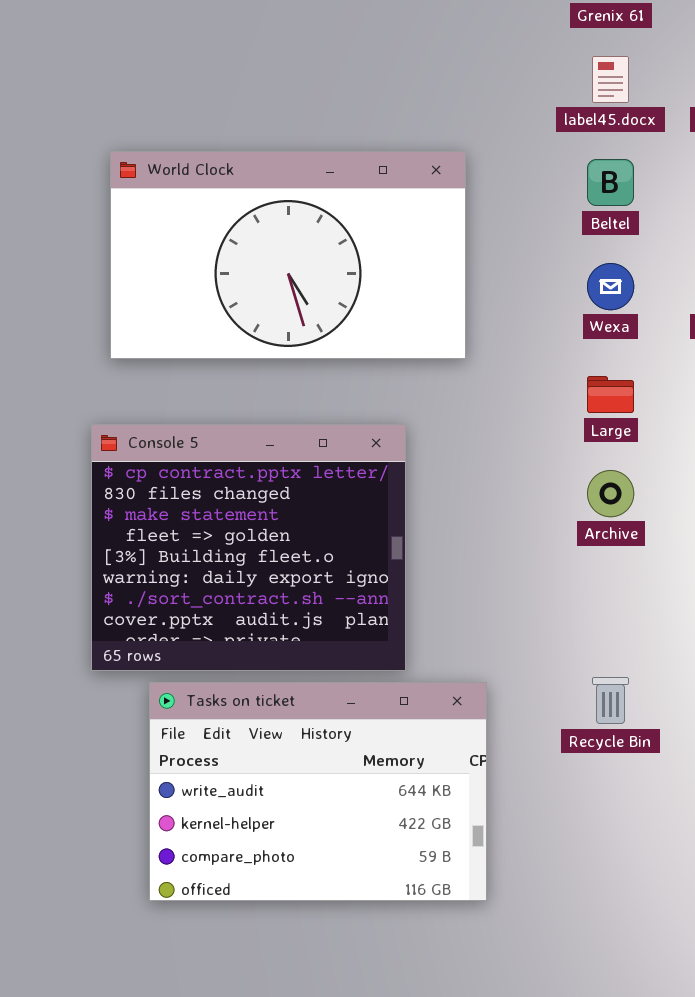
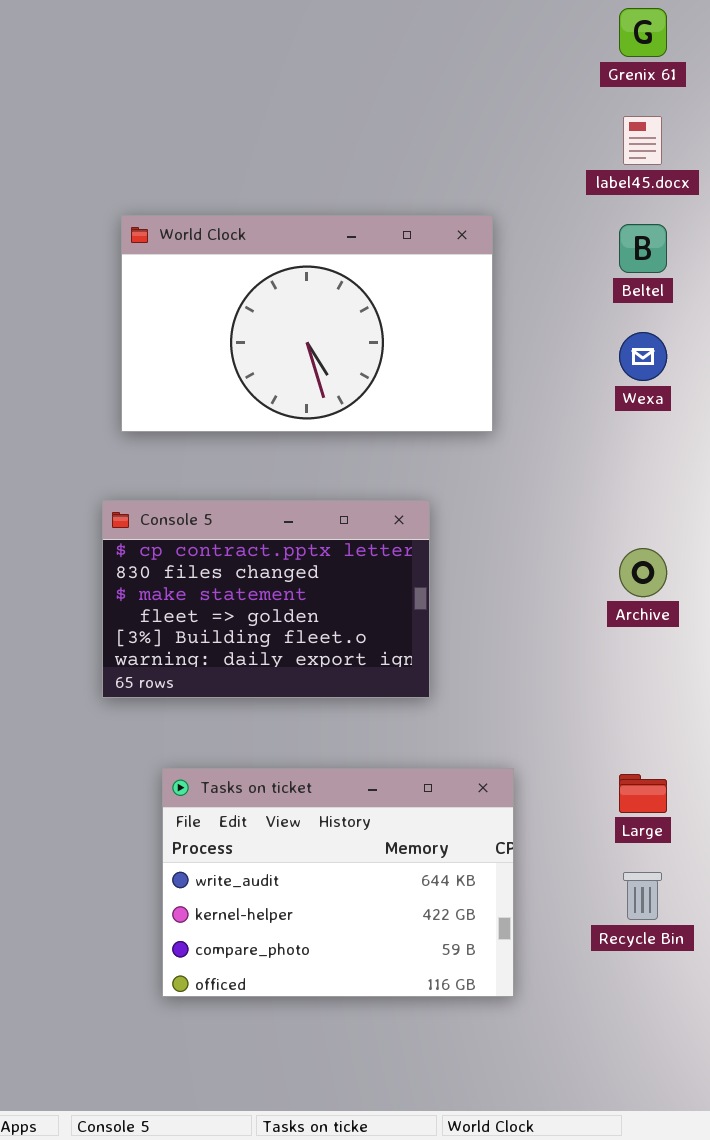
Large: [587,376,634,413] -> [619,774,667,813], moved
Console 5: [91,424,406,671] -> [102,500,430,698], resized
Recycle Bin: [592,677,629,724] -> [623,872,662,920], moved

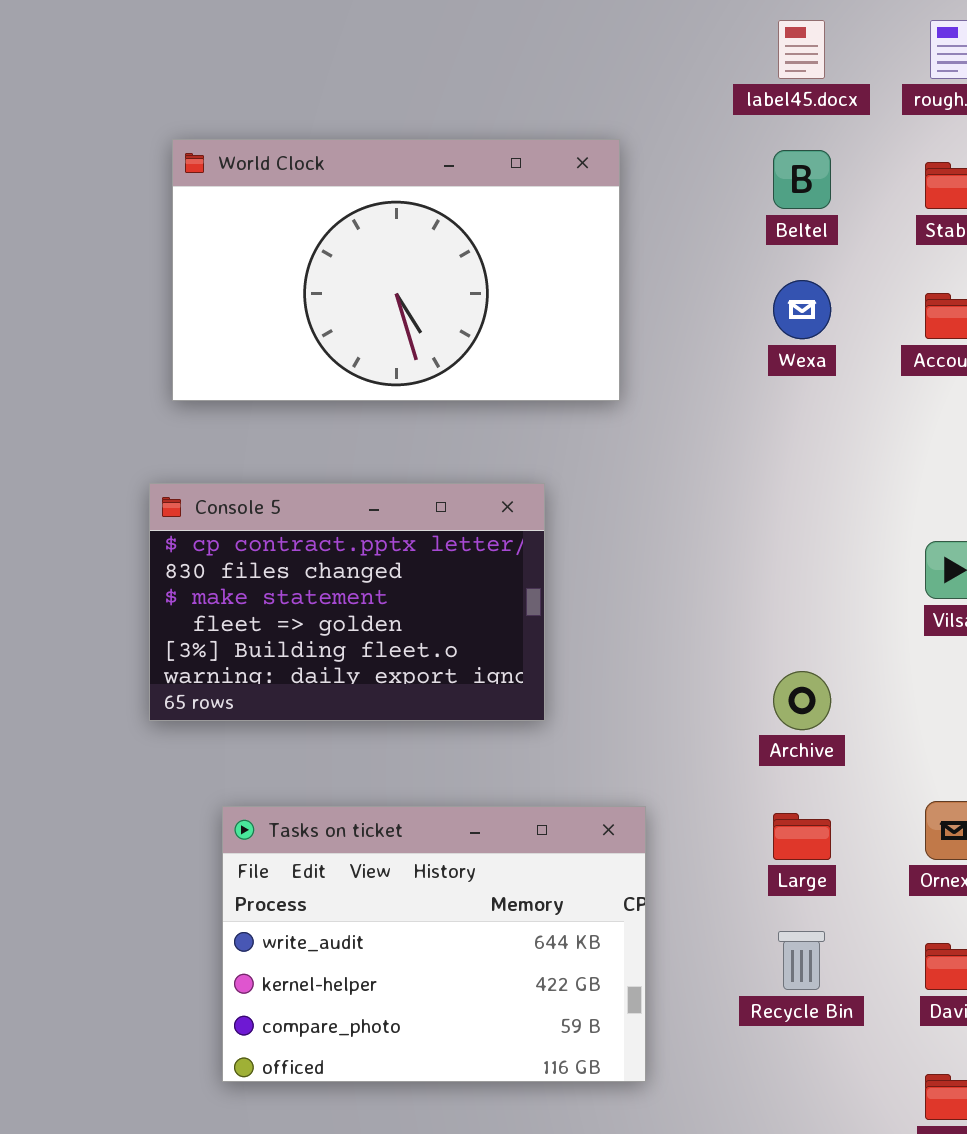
Archive: [619,548,667,597] -> [773,671,831,730], moved

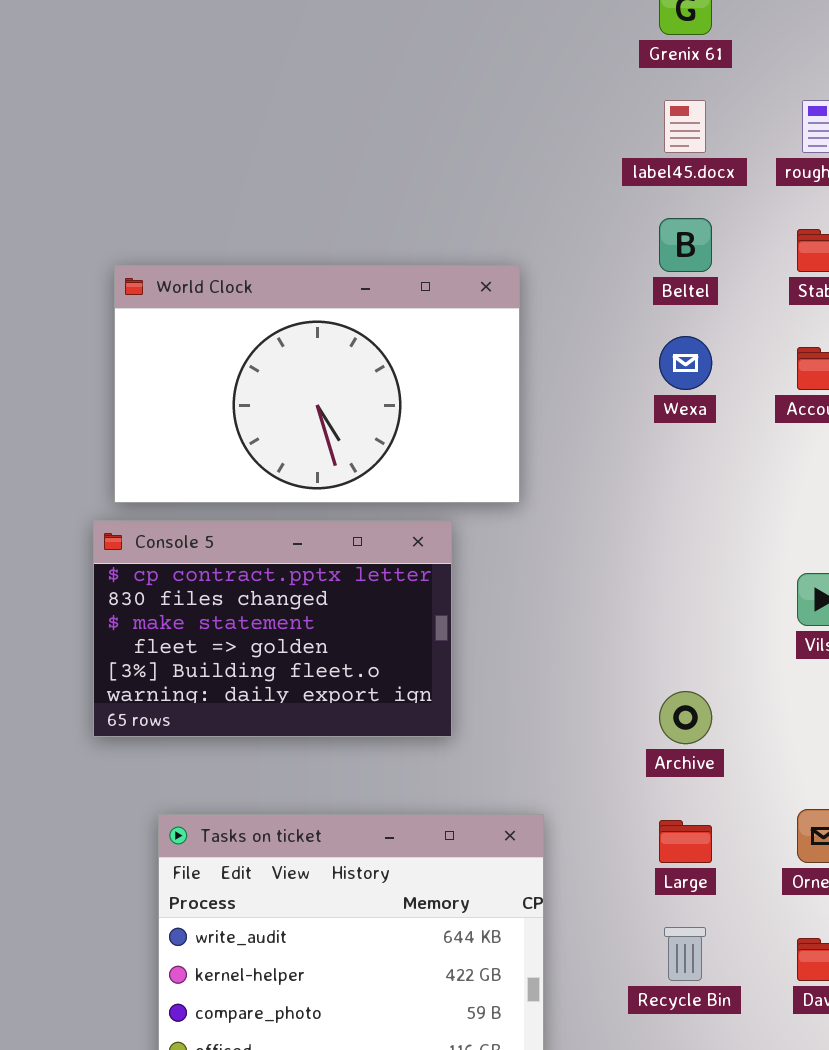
World Clock: [172,139,620,401] -> [114,265,520,503], moved

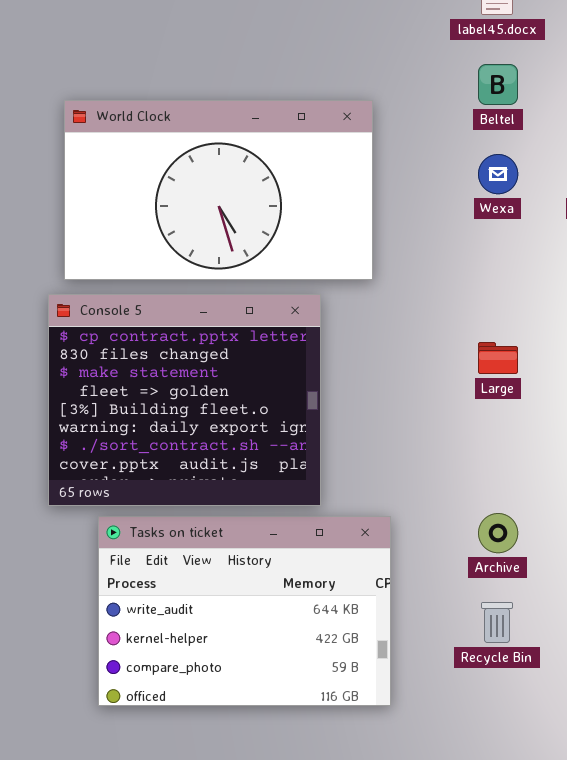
Console 5: [93,520,452,737] -> [48,294,321,506], resized
Archive: [659,691,712,744] -> [478,513,518,553], moved
Large: [659,820,712,863] -> [478,342,518,374], moved

